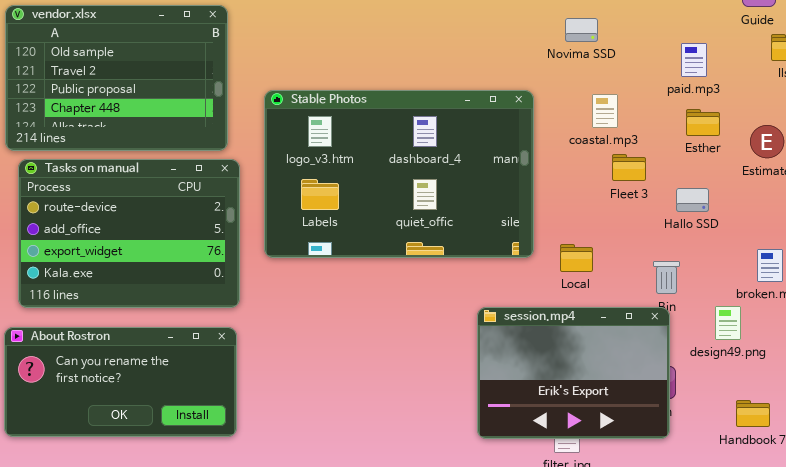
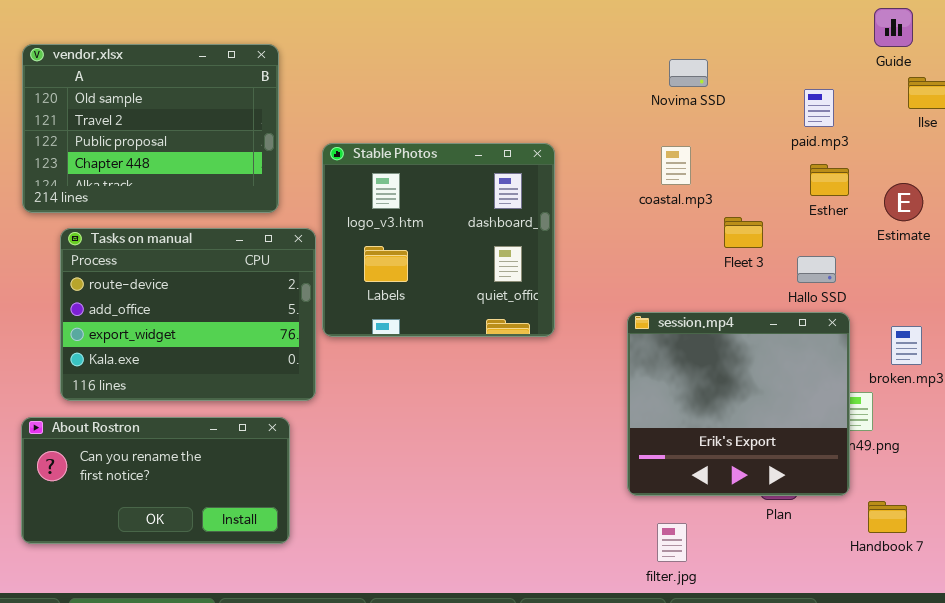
Stable Photos: [264,90,534,258] -> [322,143,555,337], resized
coastal.mp3: [592,94,618,128] -> [661,146,691,185], moved
Tasks on manual: [18,159,240,308] -> [60,228,316,401], moved
session.mp4: [477,307,670,439] -> [627,312,850,496], moved, resized

